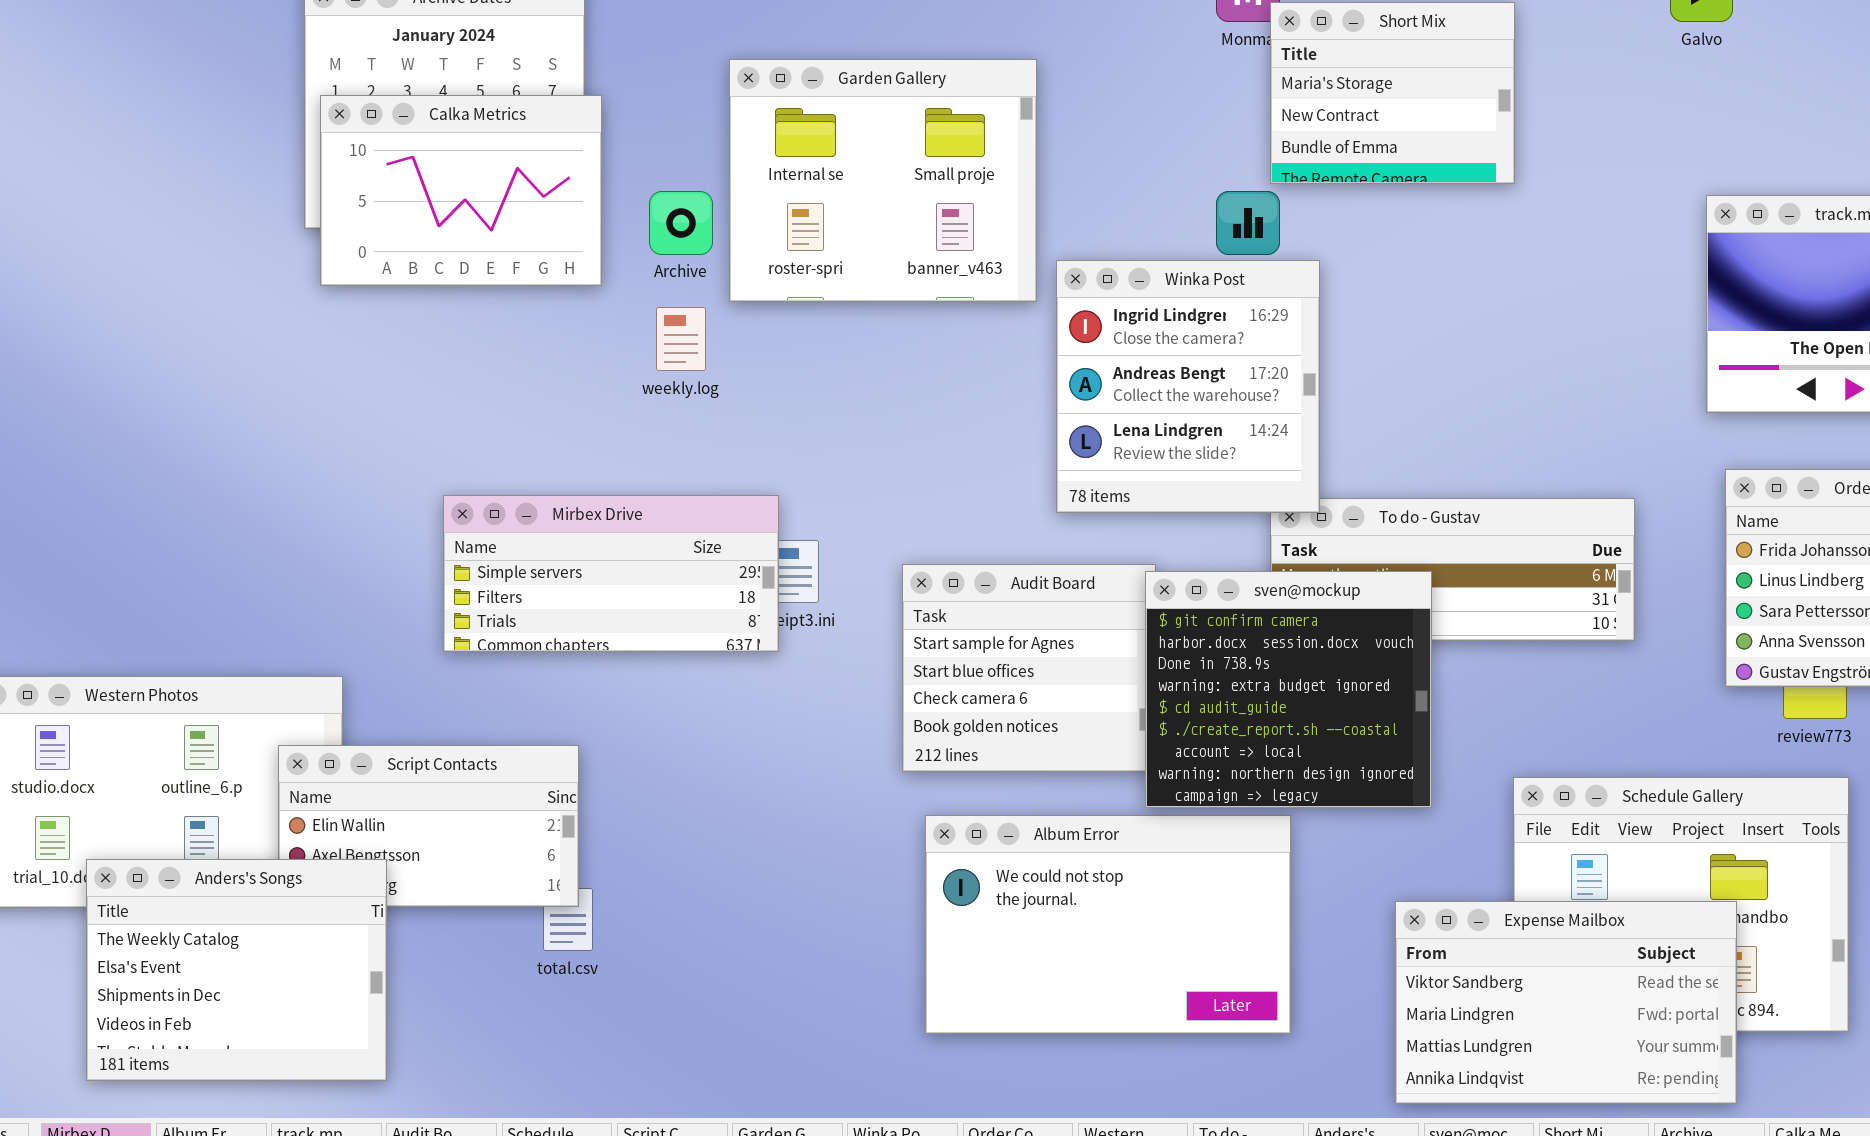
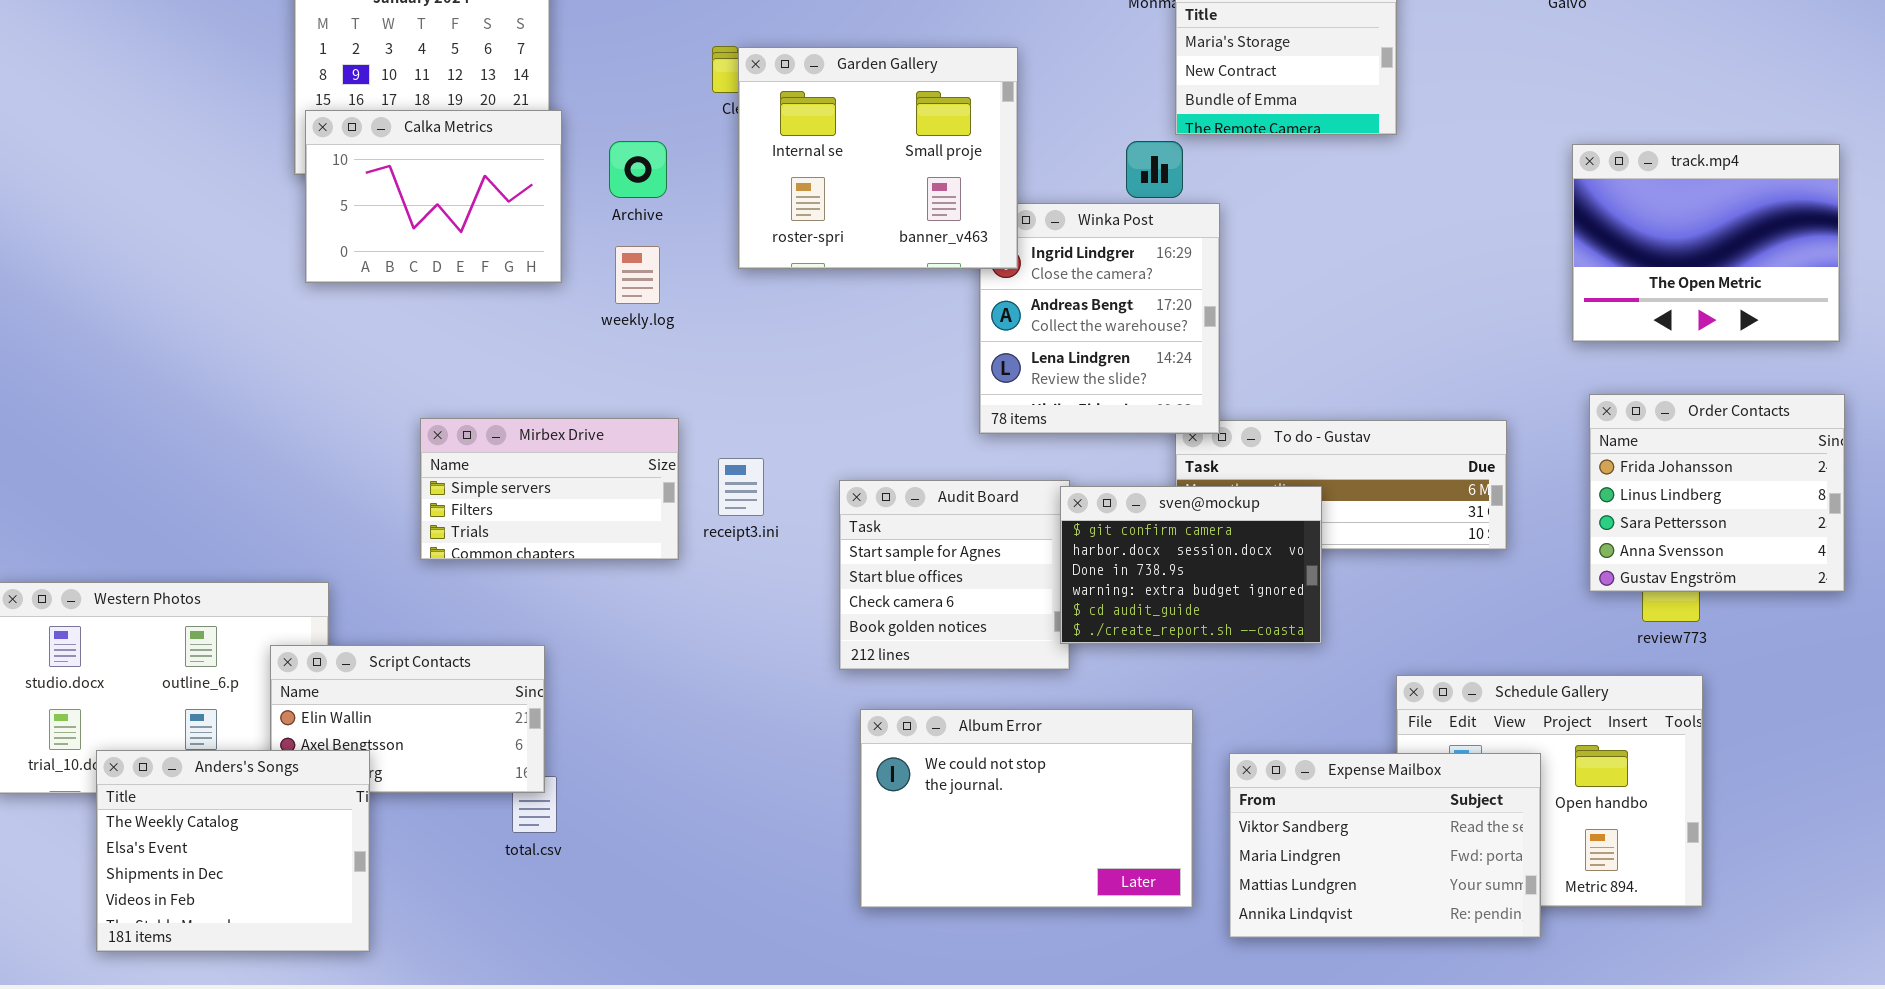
Garden Gallery: [729,59,1037,302] -> [738,47,1018,269], moved
Calka Metrics: [320,95,602,286] -> [305,110,562,283], moved
Mirbex Drive: [443,495,779,652] -> [420,418,679,560], resized
sven@mockup: [1145,571,1432,808] -> [1060,486,1322,644], resized
Expense Mailbox: [1395,901,1737,1104] -> [1229,753,1541,938], moved

